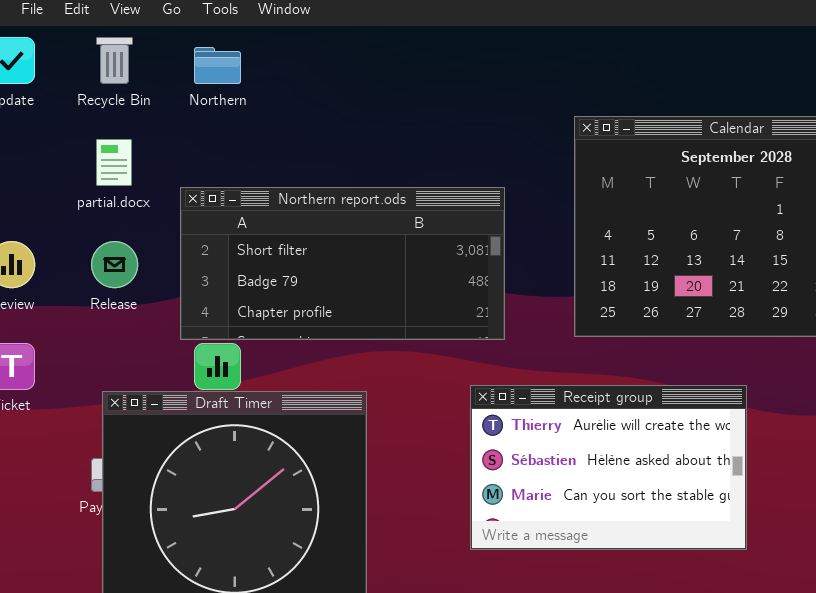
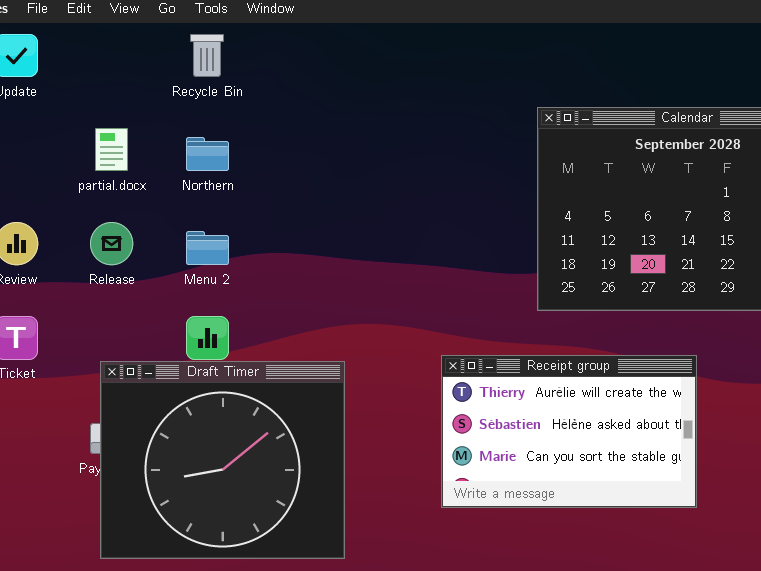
Recycle Bin: [96,37,133,84] -> [190,34,224,77], moved
Northern: [194,47,241,84] -> [186,137,229,171], moved
Northern report.ods: [180,187,505,340] -> none, closed

